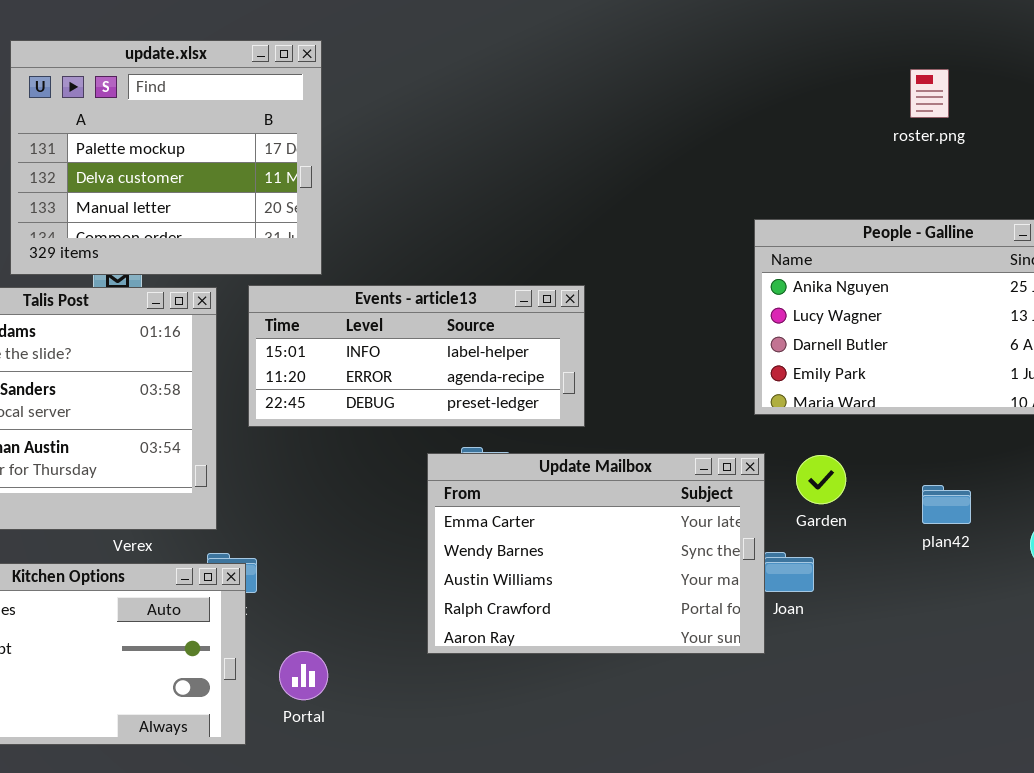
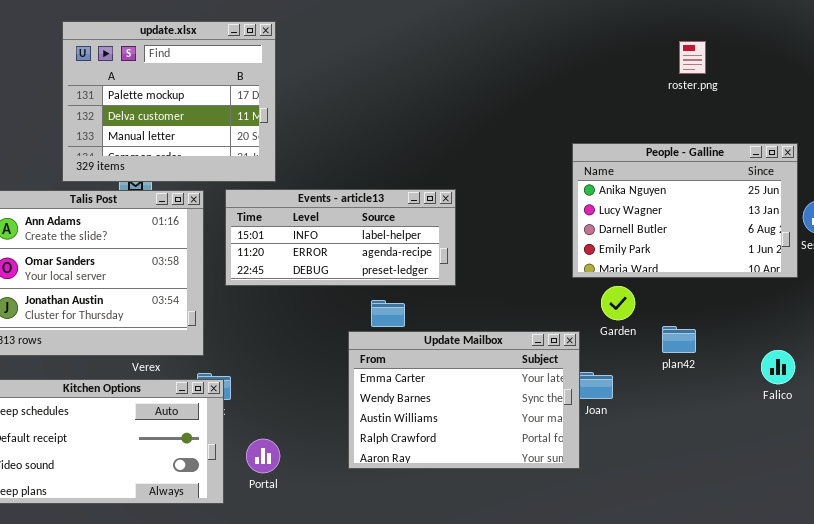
Update Mailbox: [427,453,765,654] -> [348,331,580,469], moved
Garden: [796,455,846,504] -> [601,286,635,320], moved
plan42: [922,485,971,524] -> [662,326,696,353], moved

